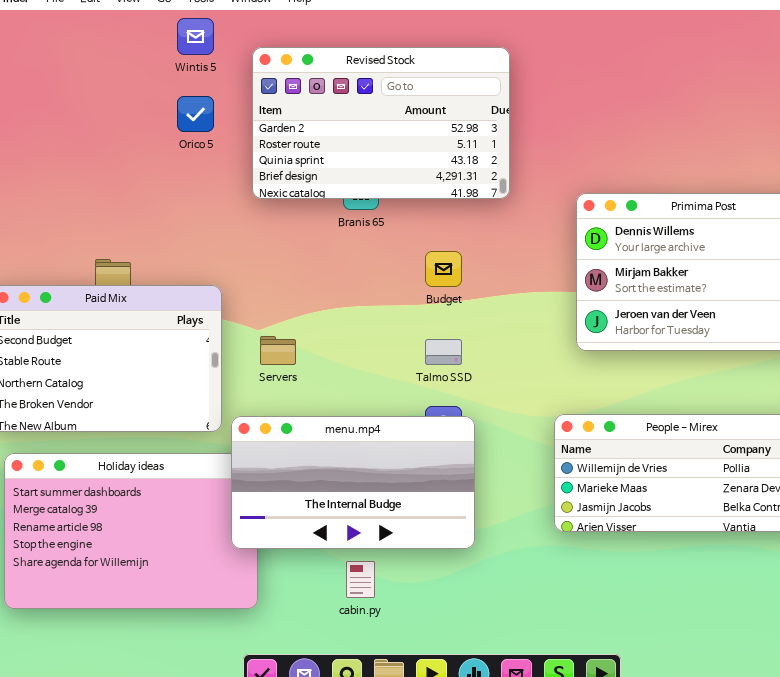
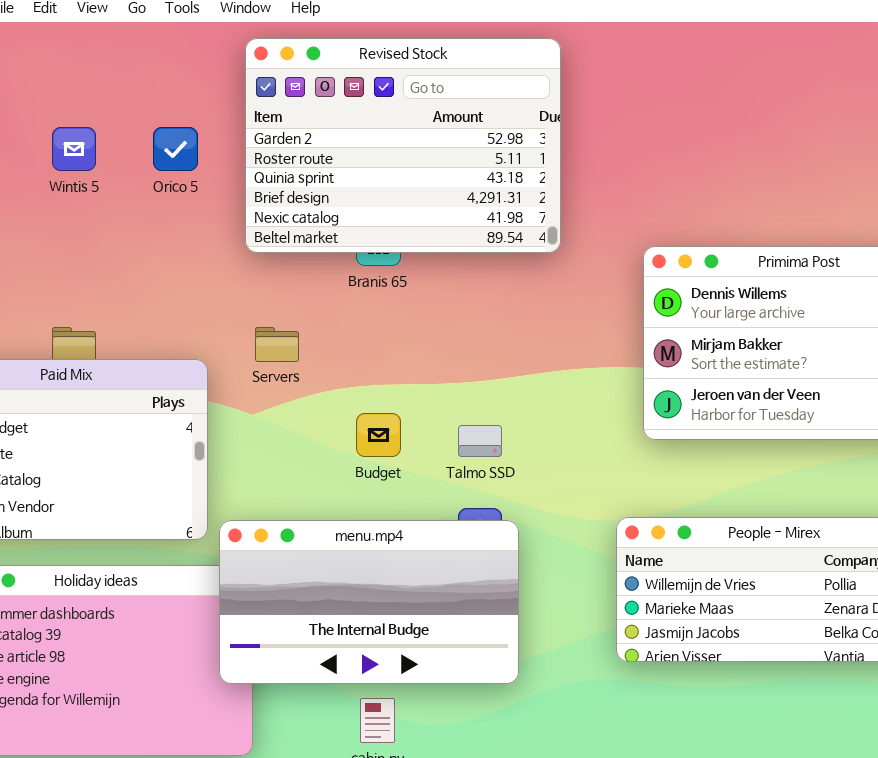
Wintis 5: [177,18,214,55] -> [52,127,96,171], moved
Revised Stock: [252,47,510,199] -> [245,38,561,253], resized
Budget: [425,251,462,287] -> [356,413,401,457], moved
Servers: [260,336,296,365] -> [255,327,299,362], moved

